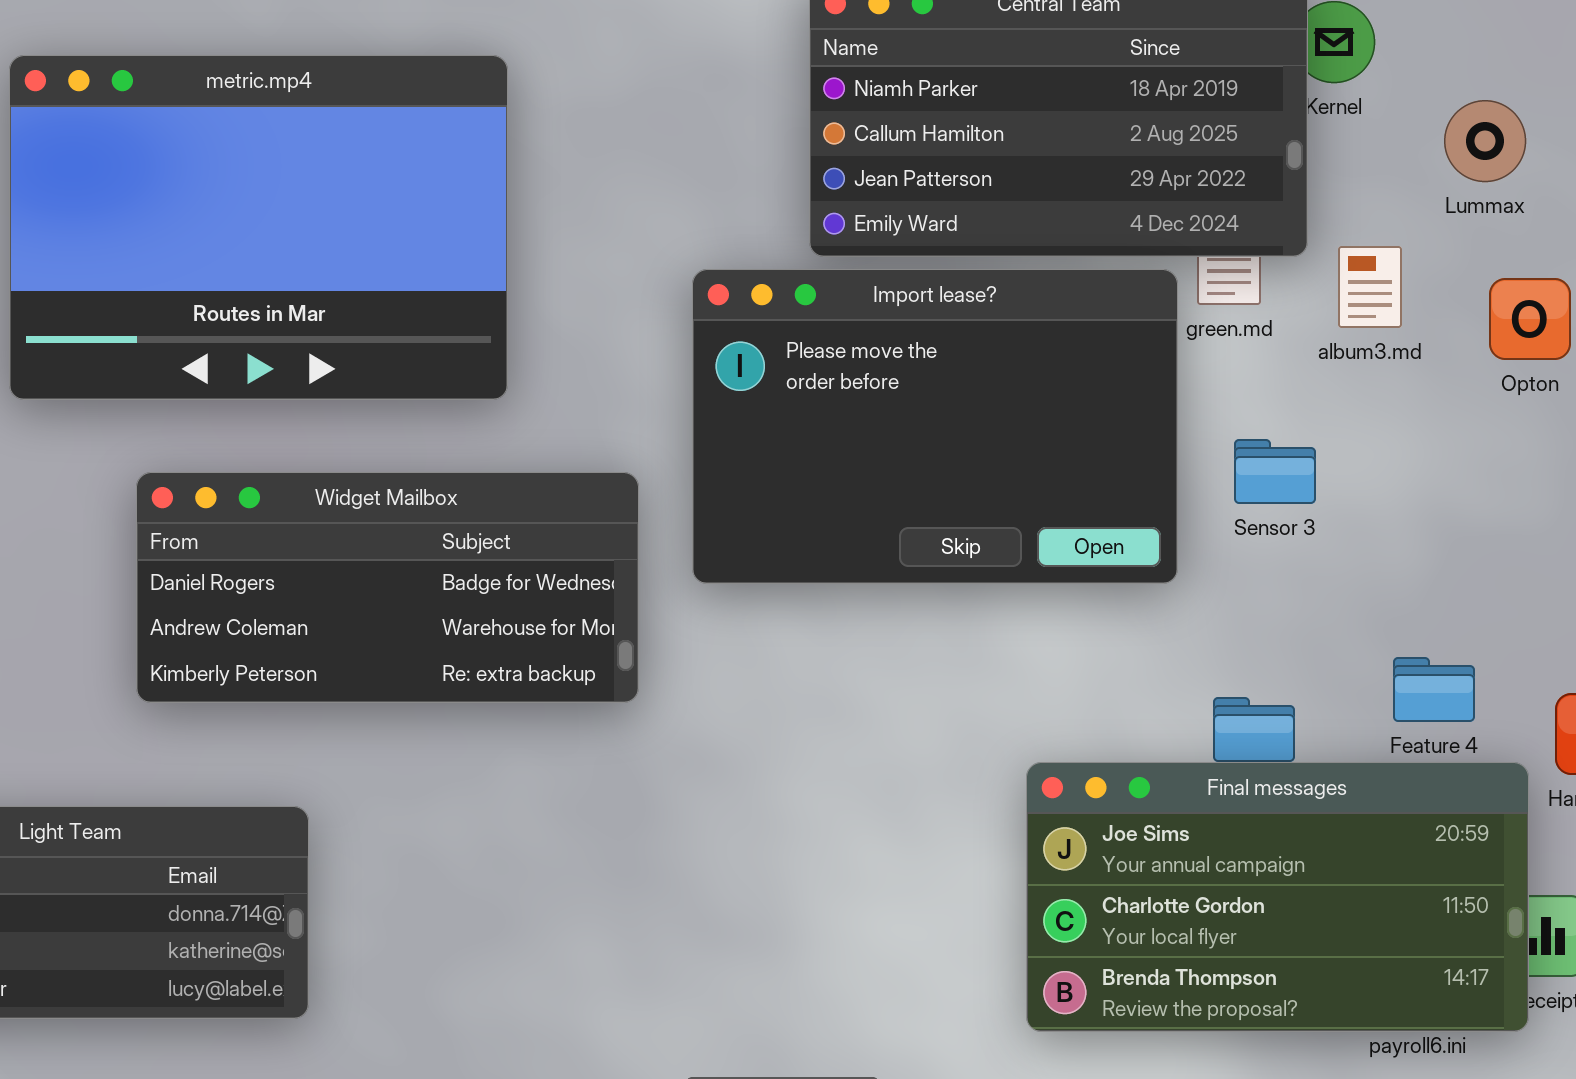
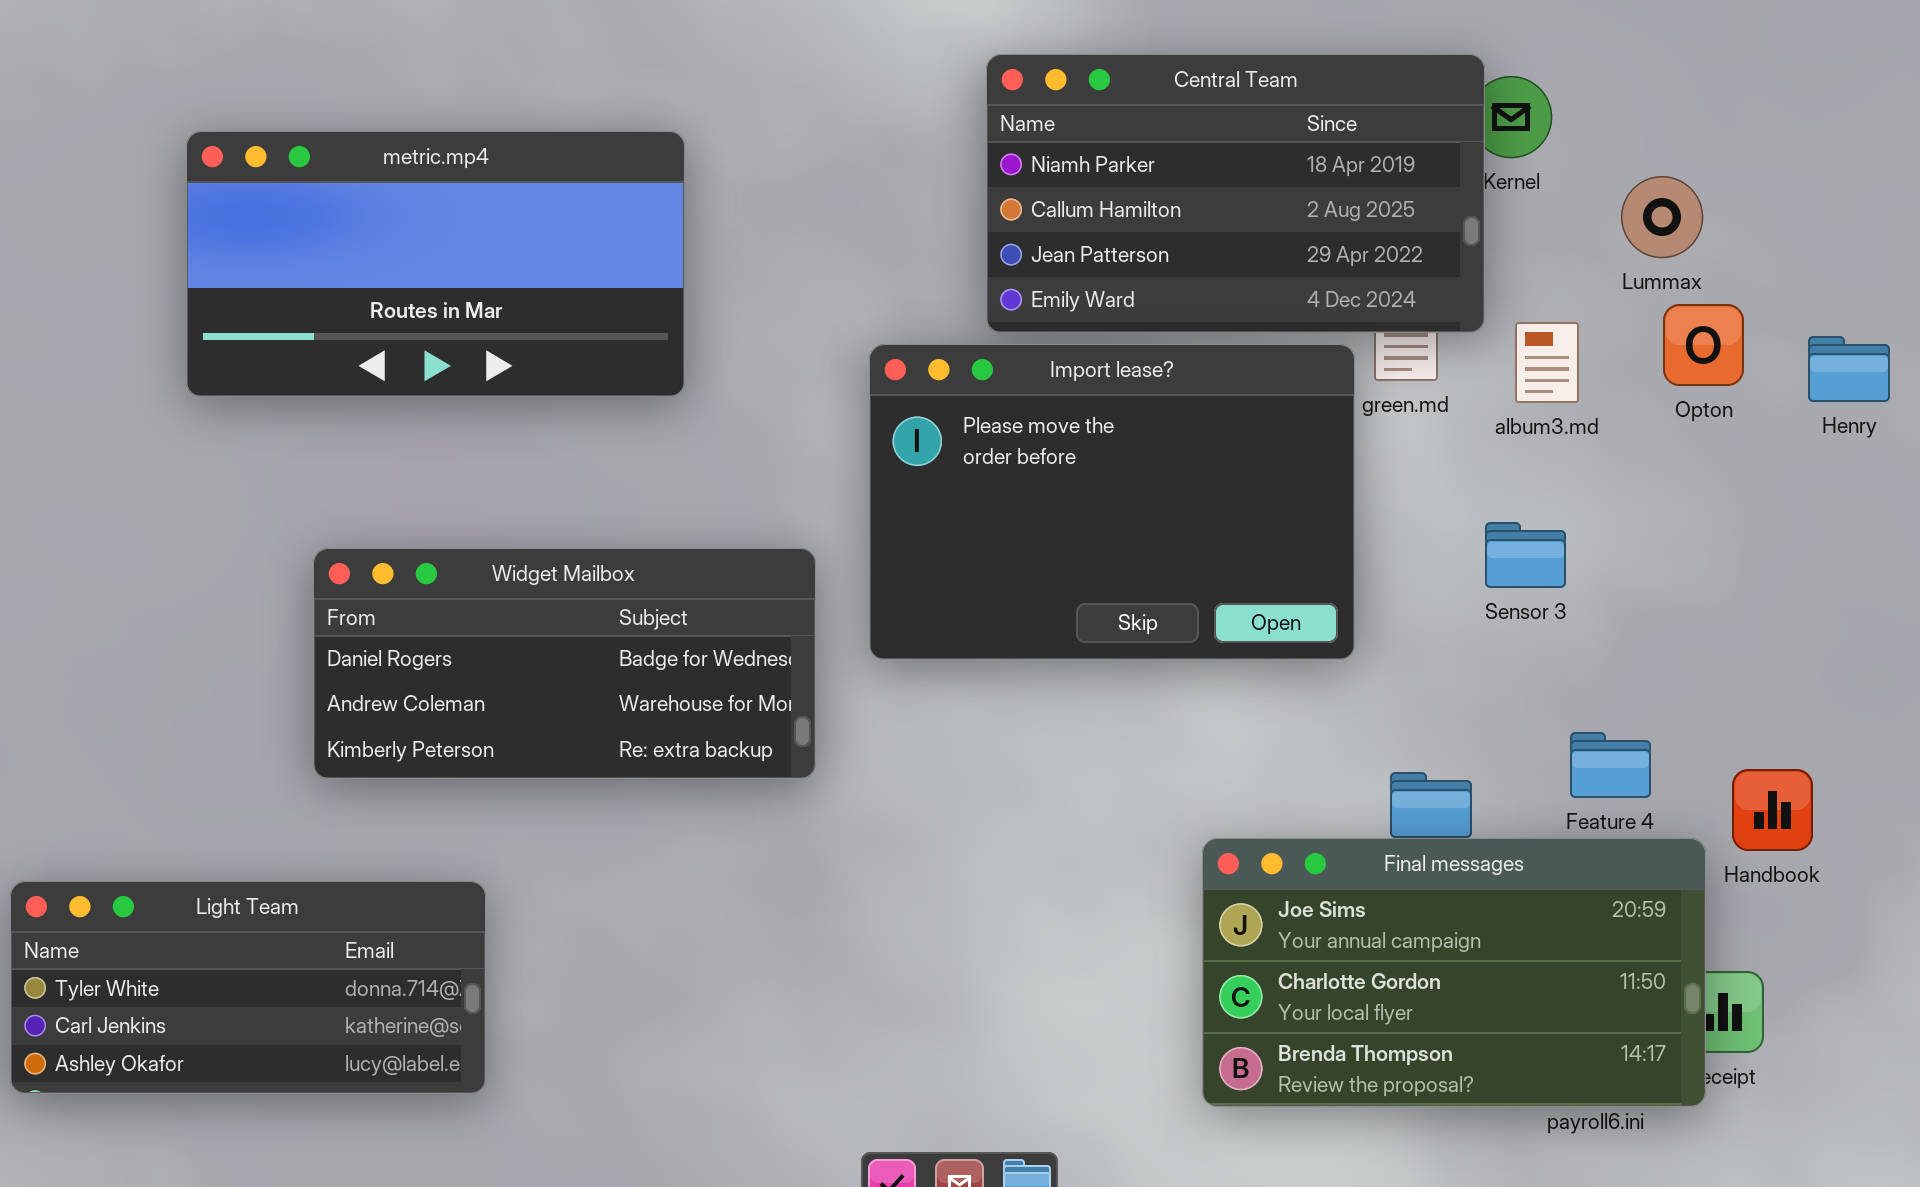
metric.mp4: [9,55,508,400] -> [186,131,685,397], resized
Opton: [1489,278,1571,360] -> [1663,304,1744,386], moved
Sensor 3: [1234,439,1316,504] -> [1485,522,1566,588], moved

